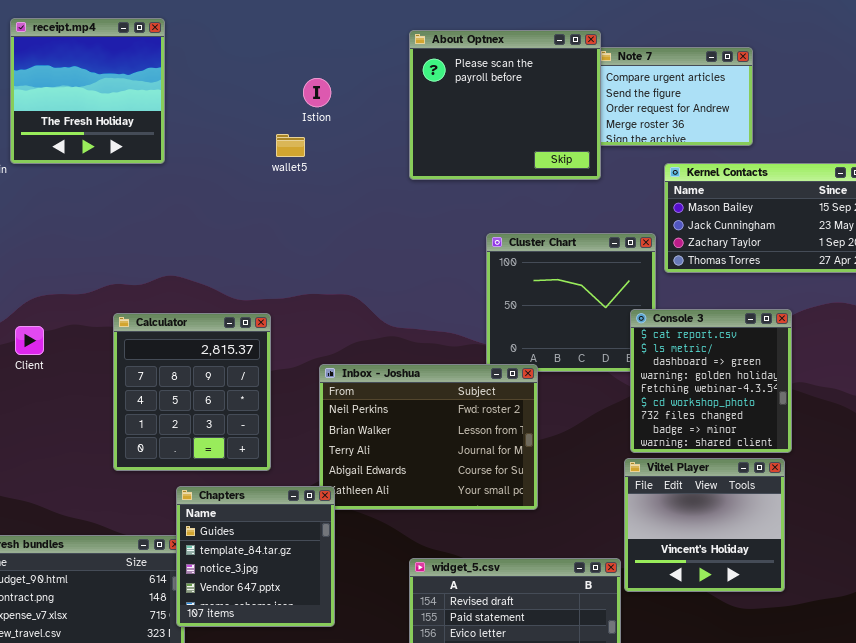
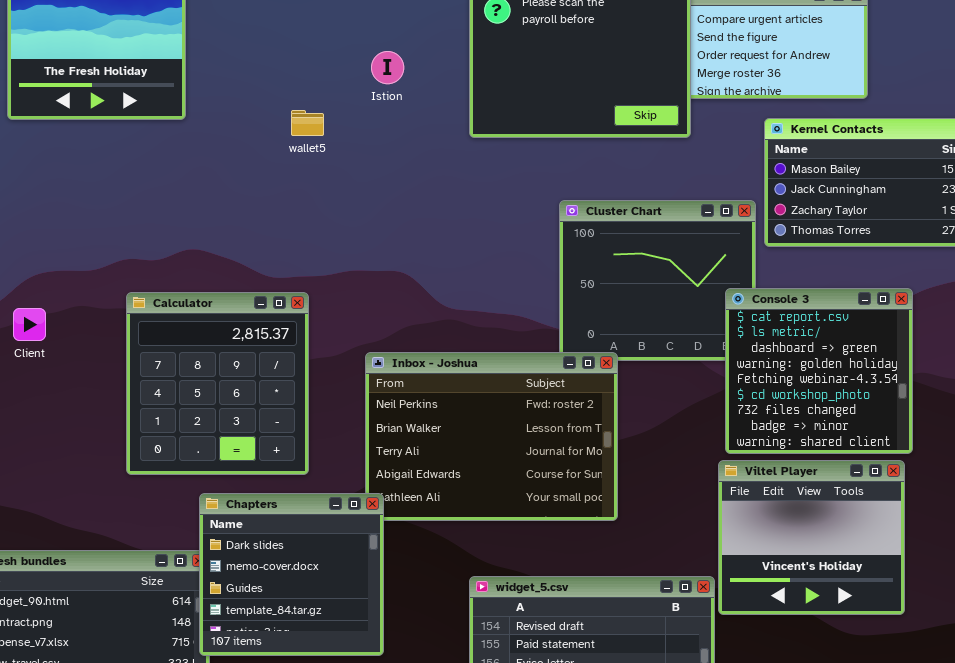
Istion: [303,78,331,107] -> [371,51,404,84], moved
wallet5: [276,134,305,157] -> [291,110,324,136], moved
Chapters: [176,486,335,627] -> [199,493,384,656], scrolled up 2 rows

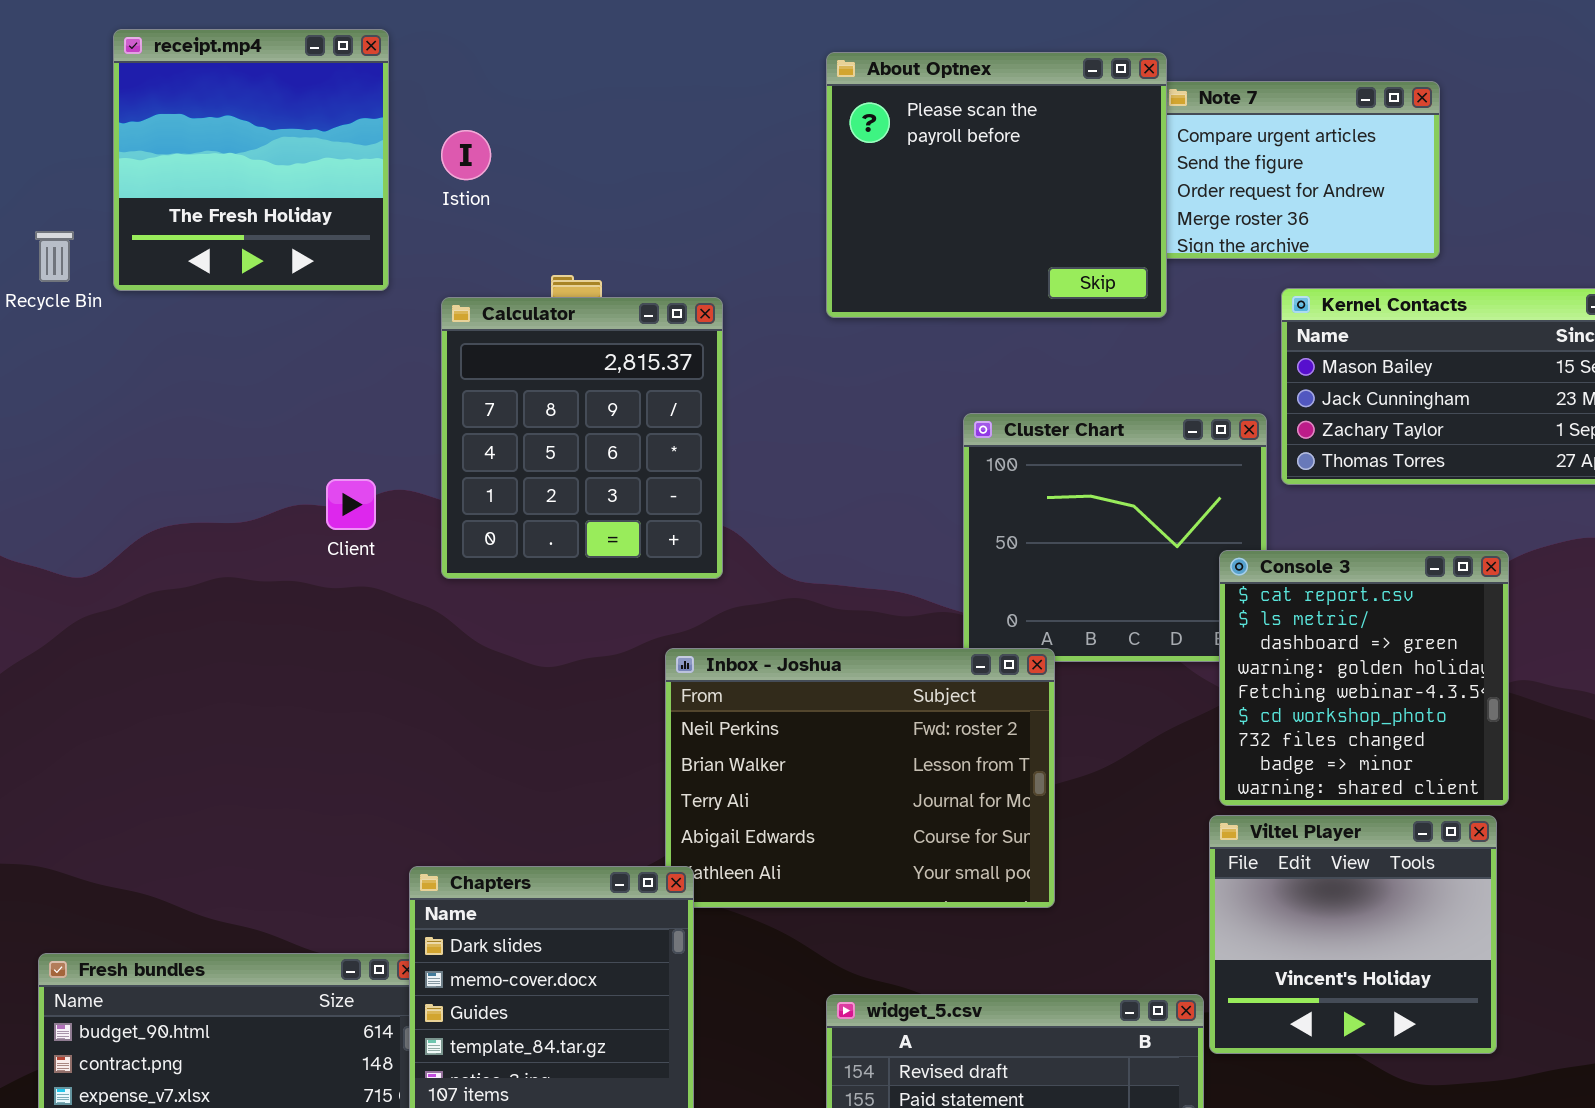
Istion: [371,51,404,84] -> [441,130,491,180], moved
Calculator: [126,292,309,475] -> [441,297,723,579], moved
Client: [13,308,46,341] -> [326,479,376,530], moved

